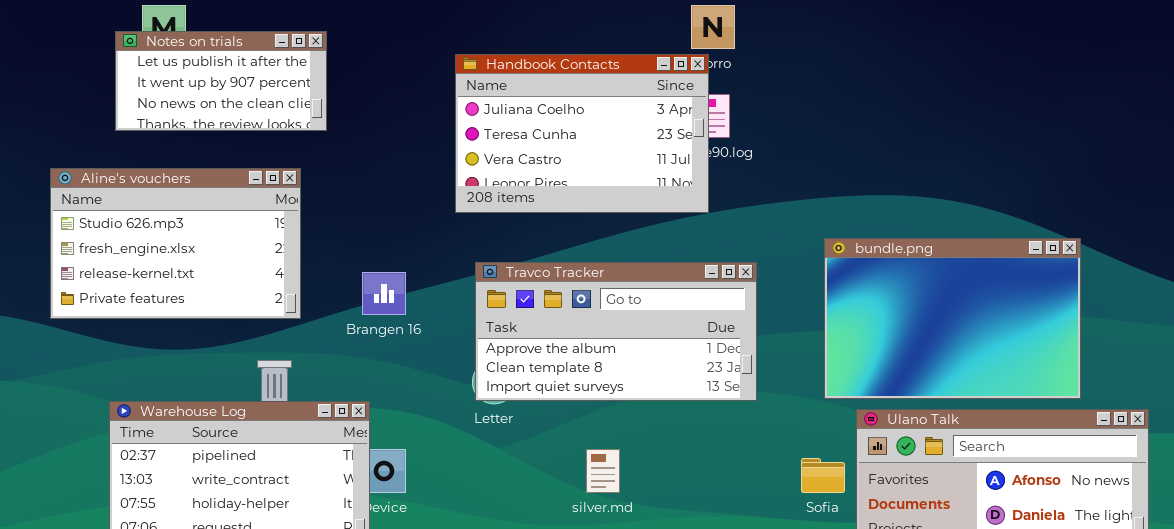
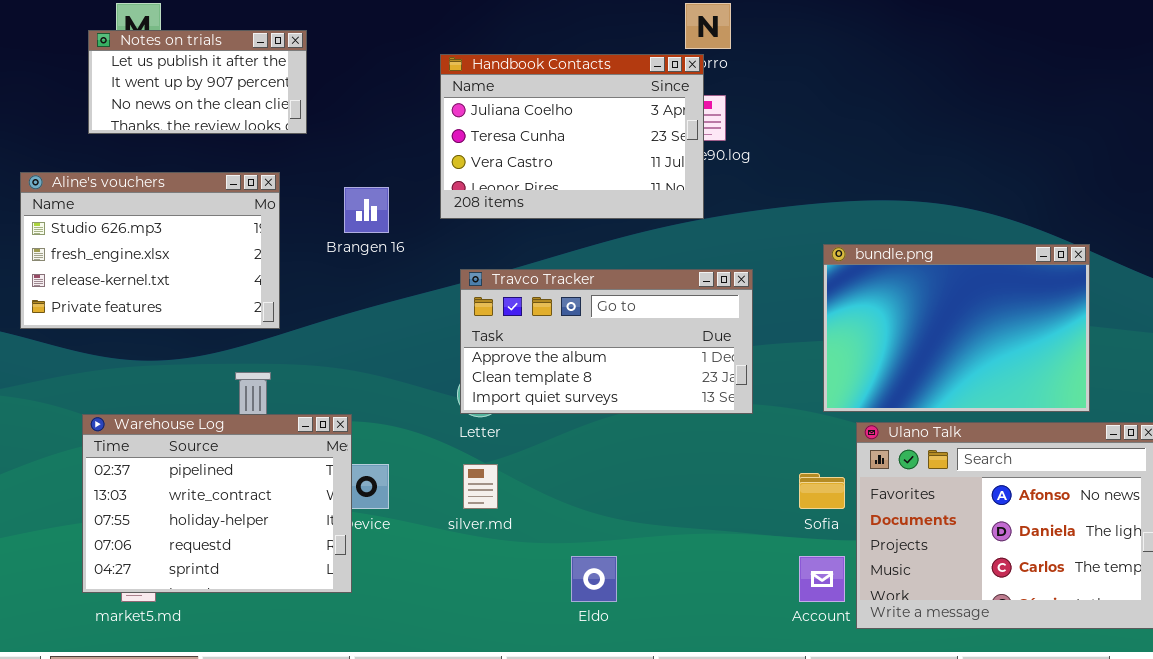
Brangen 16: [362,272,406,315] -> [344,187,389,233], moved
silver.md: [586,449,620,493] -> [463,464,498,509], moved

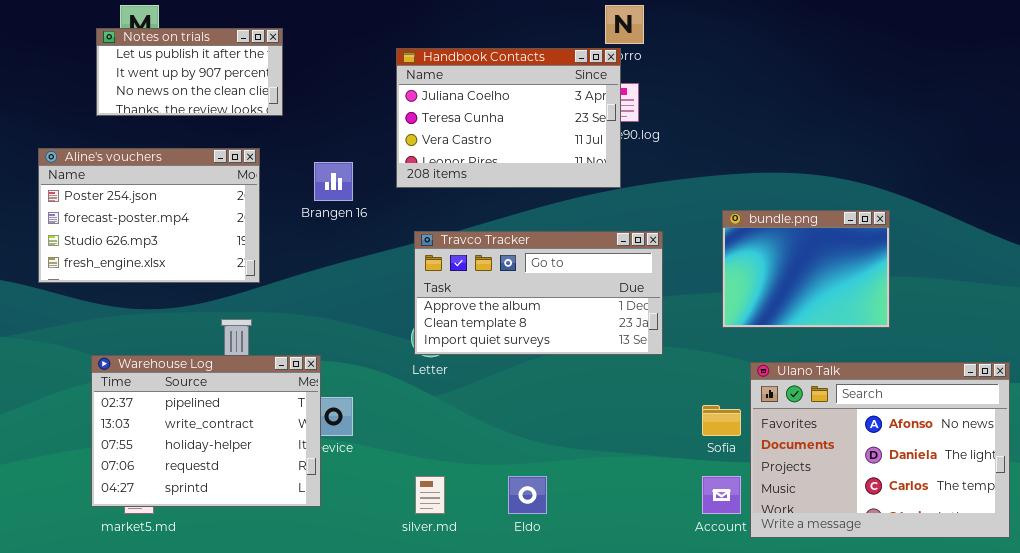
Aline's vouchers: [20,172,280,329] -> [38,148,260,283], scrolled up 2 rows
bundle.png: [823,244,1090,412] -> [722,210,890,328], resized
silver.md: [463,464,498,509] -> [415,476,445,514], moved

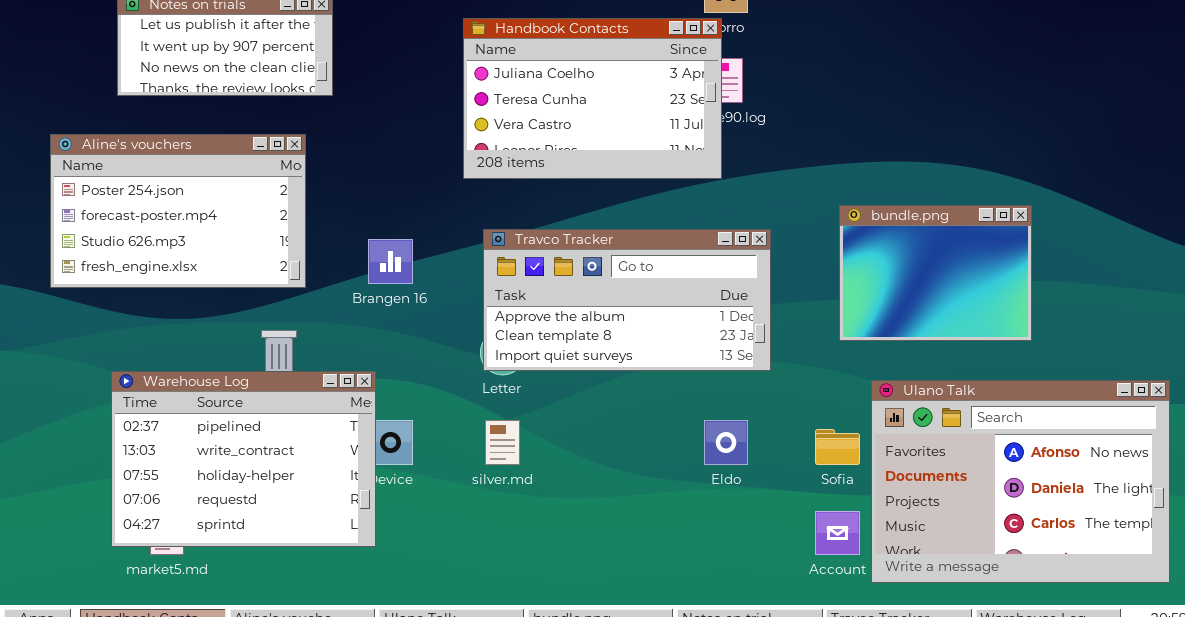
Brangen 16: [314,162,353,201] -> [368,239,413,284], moved
silver.md: [415,476,445,514] -> [485,420,520,465], moved
Eldo: [508,476,547,514] -> [704,420,748,465], moved

